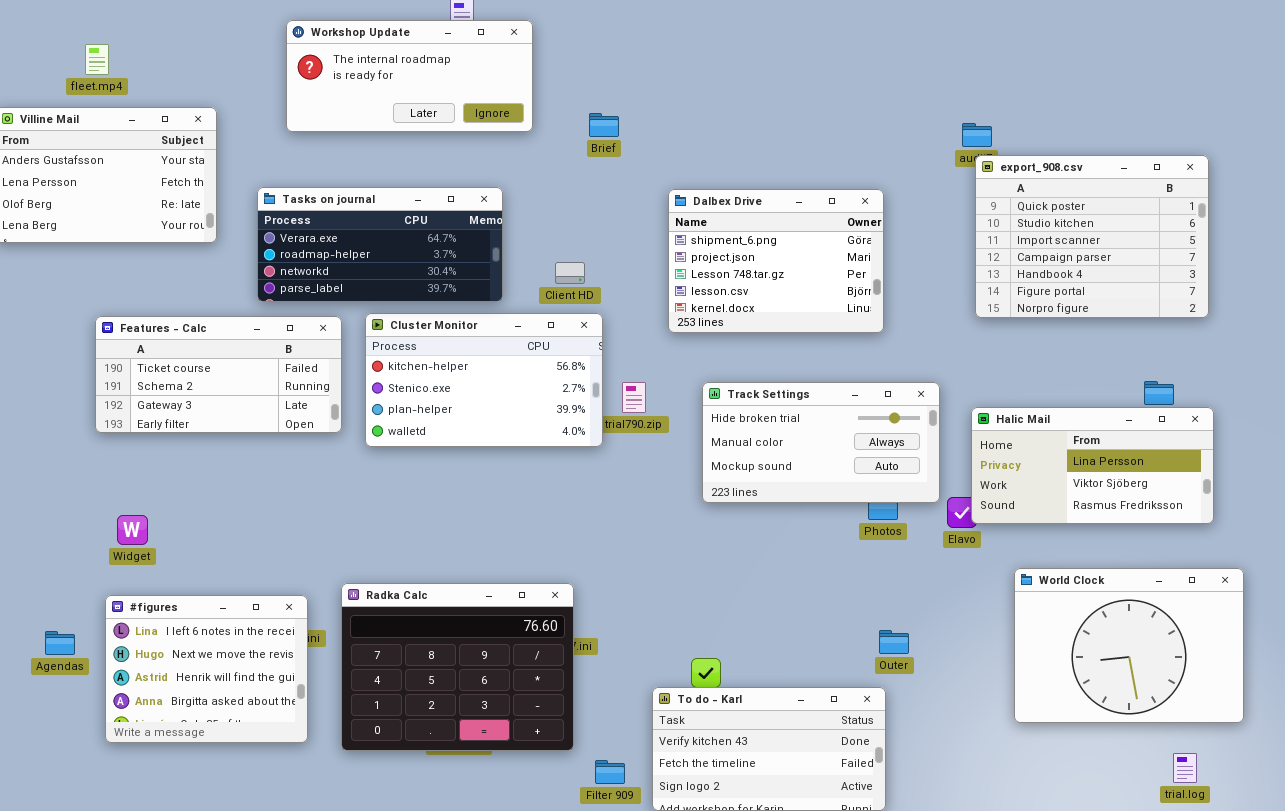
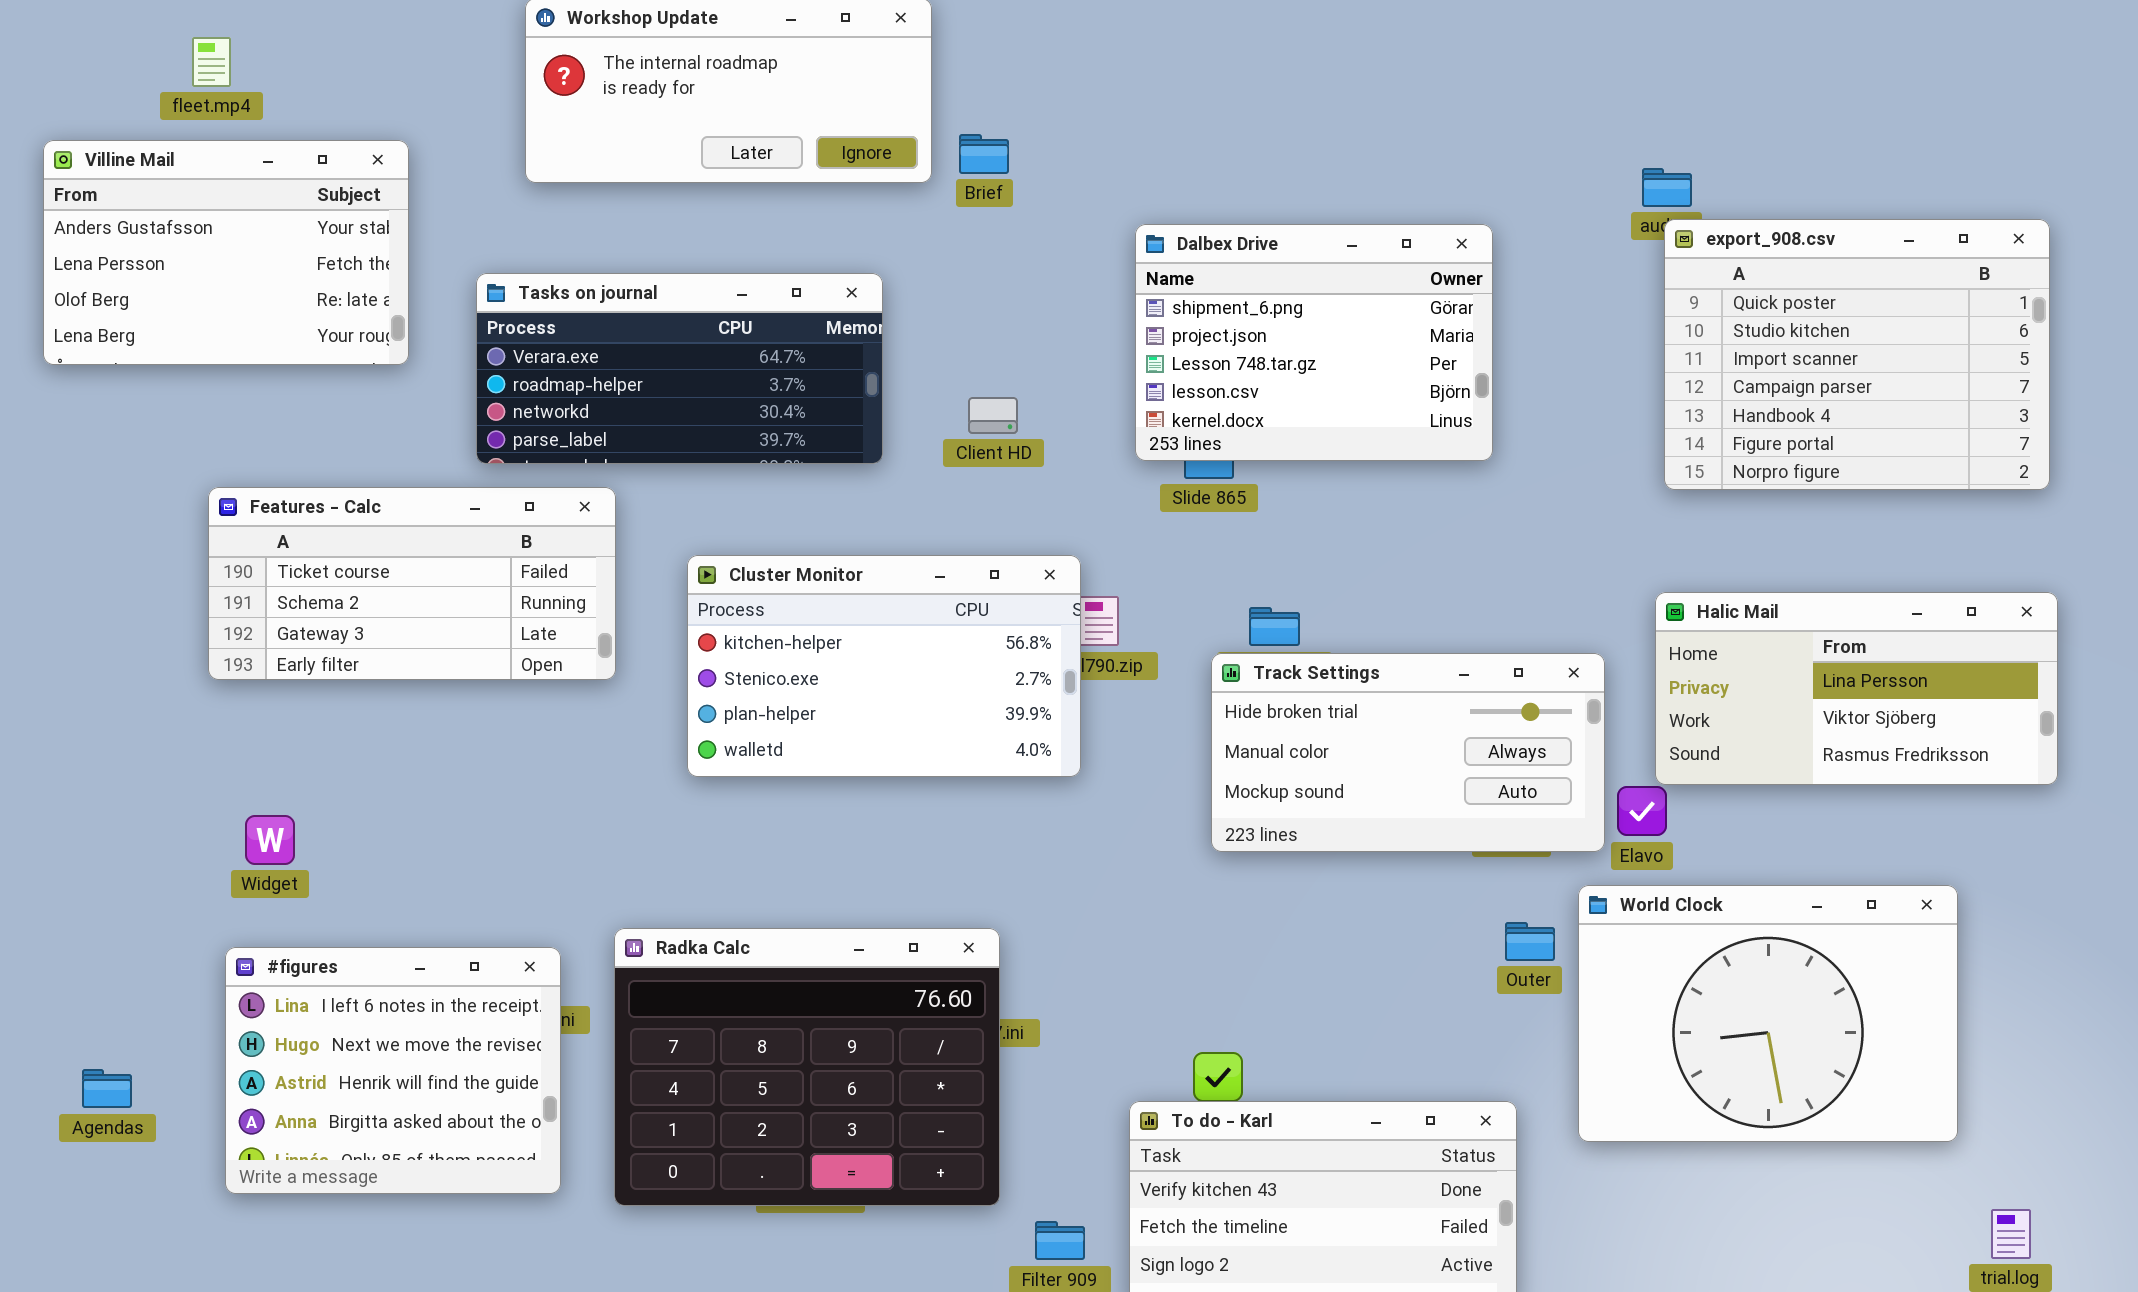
Brief: [589,113,619,137] -> [959,134,1009,174], moved
Dalbex Drive: [668,189,884,333] -> [1135,224,1493,461], moved
Cluster Monitor: [365,313,603,447] -> [687,555,1081,777], moved
Track Settings: [702,382,940,503] -> [1211,653,1605,852], moved
Halic Mail: [971,407,1214,524] -> [1655,592,2058,785], moved
World Clock: [1014,568,1244,723] -> [1578,885,1958,1142], moved
Outer: [879,630,909,654] -> [1505,922,1555,961], moved
Agendas: [45,631,75,655] -> [82,1069,132,1108], moved

